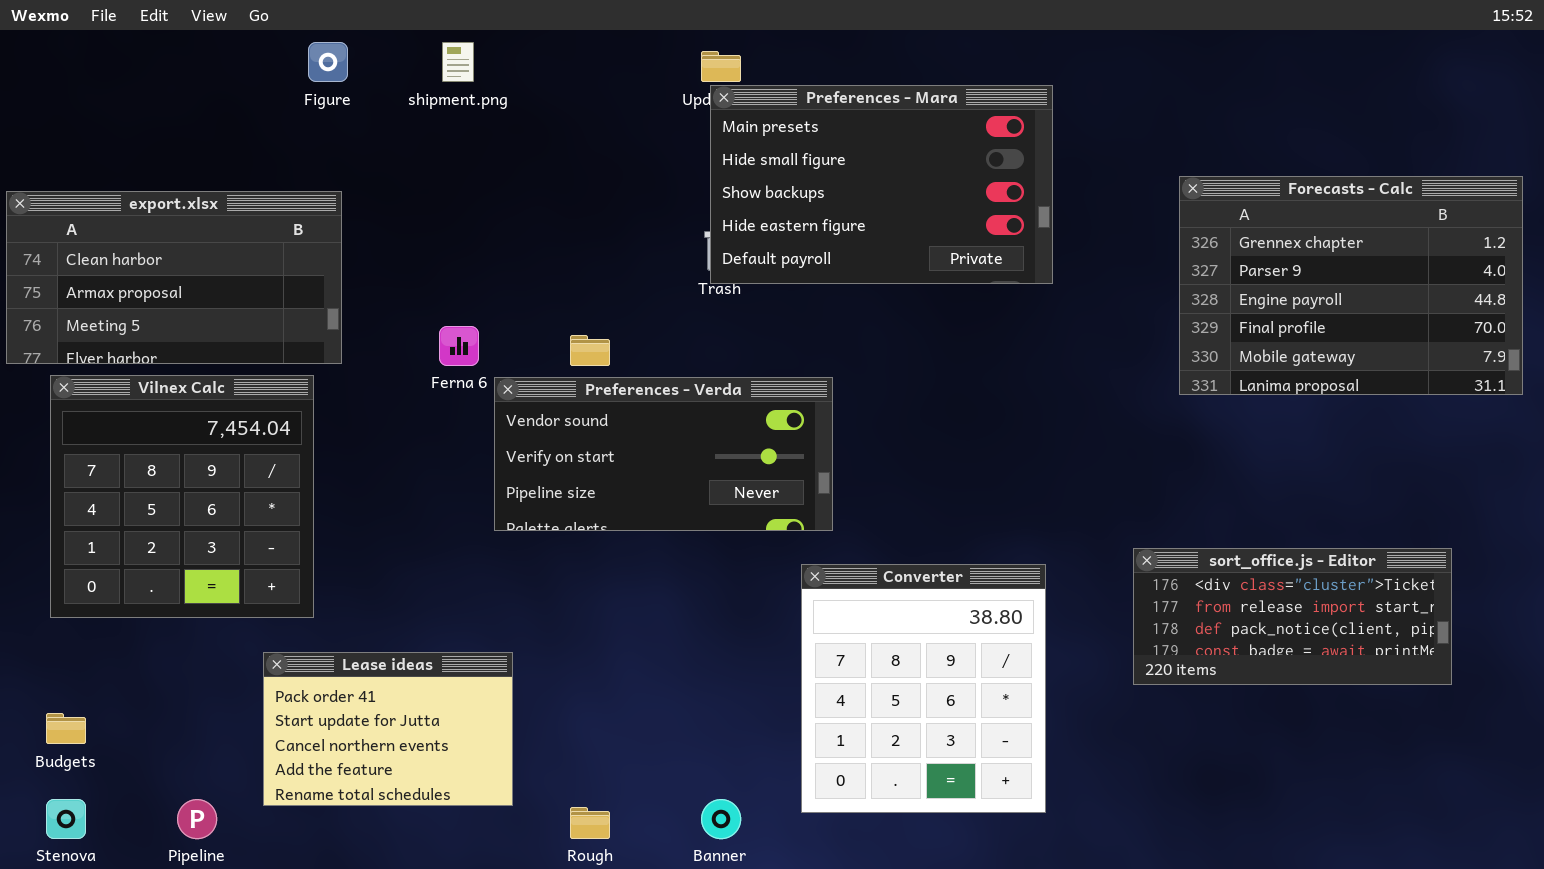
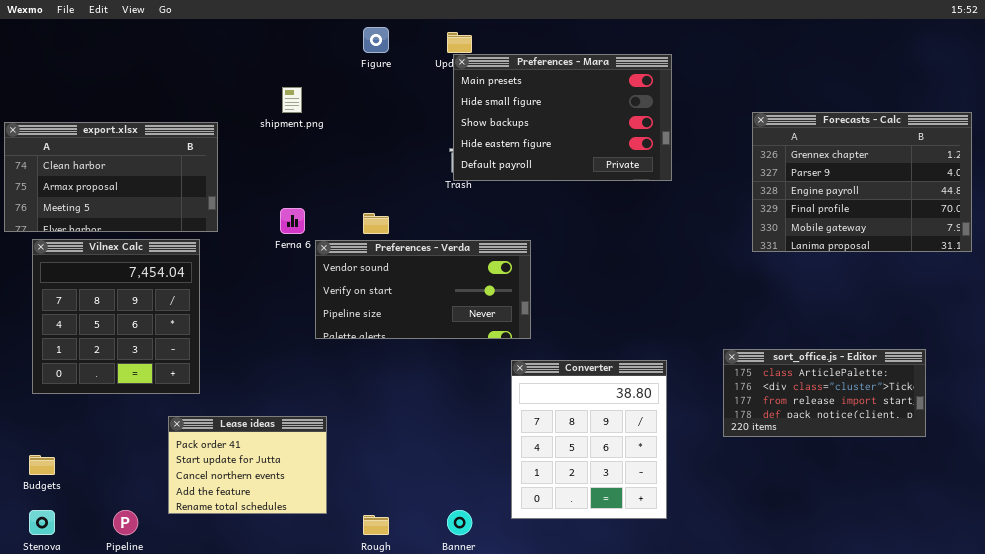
Figure: [308,42,348,82] -> [363,27,389,53], moved
shipment.png: [442,42,474,82] -> [282,87,302,113], moved
sort_office.js - Editor: [1133,548,1452,685] -> [723,349,926,437], scrolled up 1 row

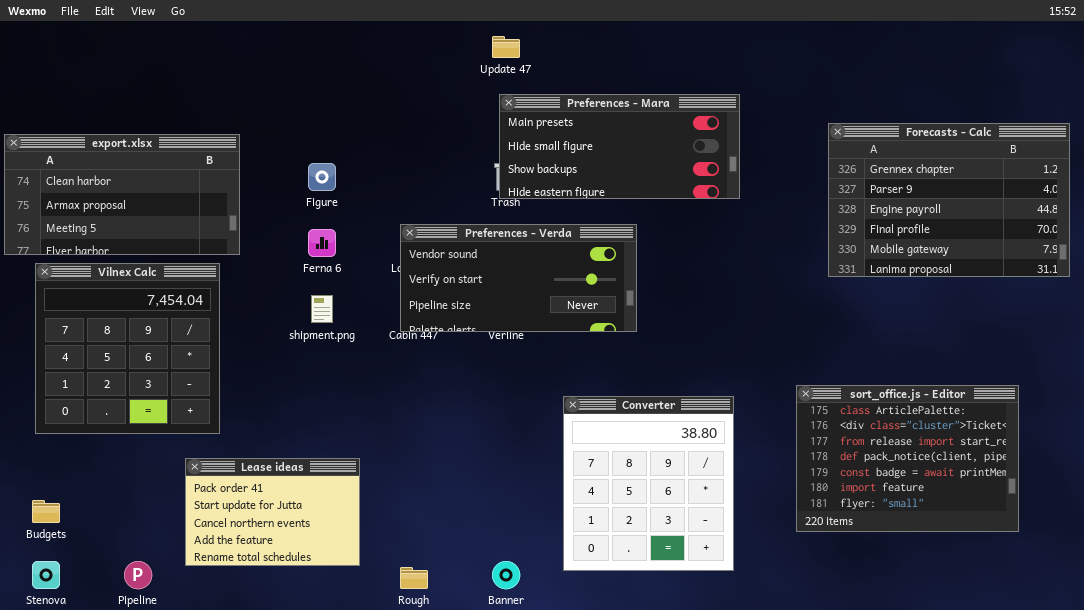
Figure: [363,27,389,53] -> [308,163,336,191], moved
Preferences - Mara: [453,54,672,181] -> [499,94,740,199], resized
shipment.png: [282,87,302,113] -> [311,295,333,323], moved
Preferences - Verda: [315,240,531,339] -> [400,224,637,332], moved
sort_office.js - Editor: [723,349,926,437] -> [796,385,1019,532], resized

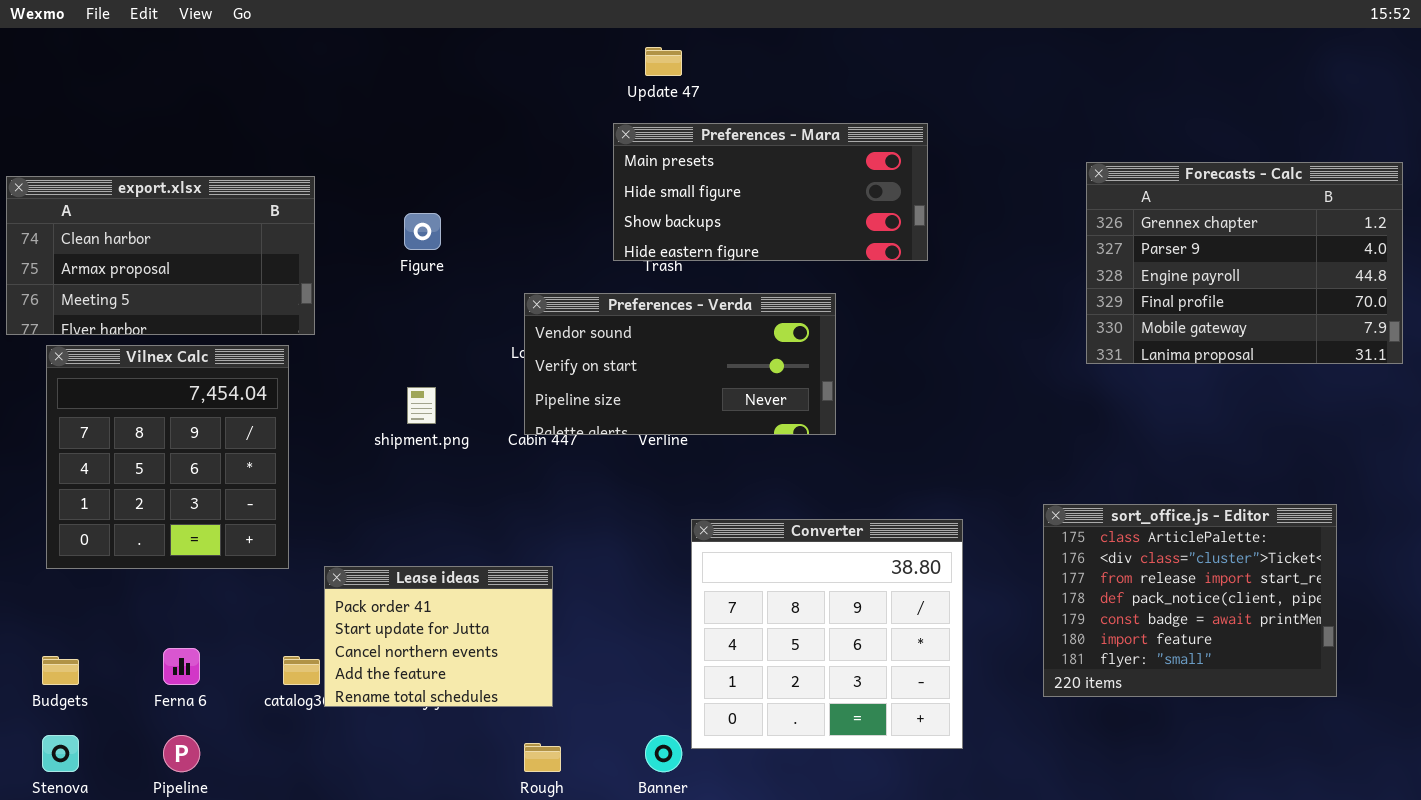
Preferences - Mara: [499,94,740,199] -> [613,123,928,261], moved
Ferna 6: [308,229,336,257] -> [163,648,200,685], moved
Converter: [563,396,734,571] -> [691,519,963,749], resized
Lease ideas: [185,458,360,566] -> [324,566,553,707], moved

